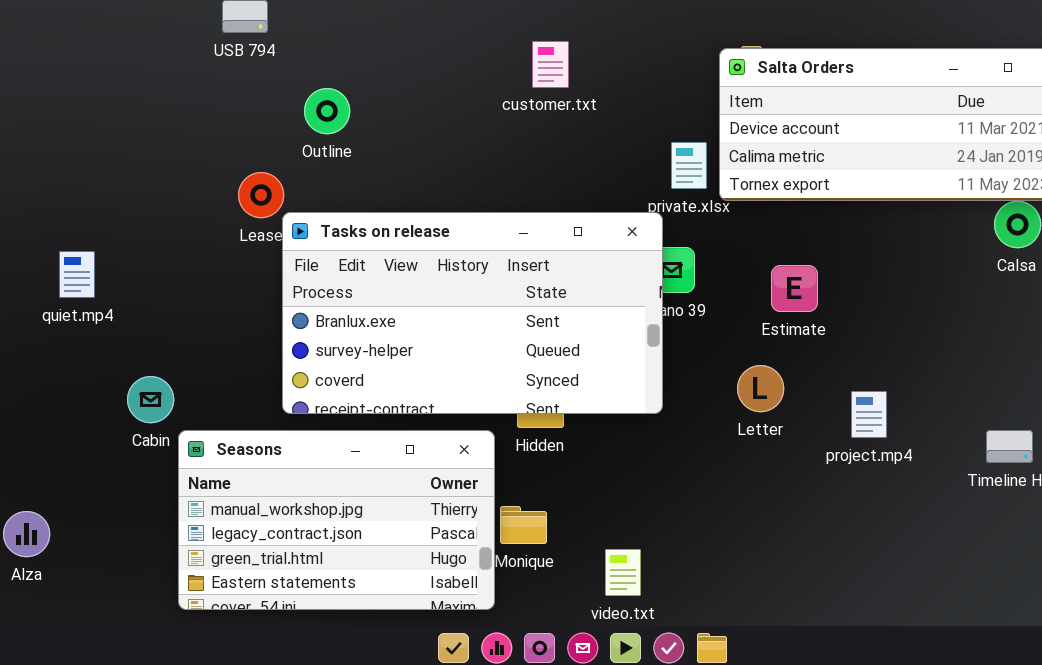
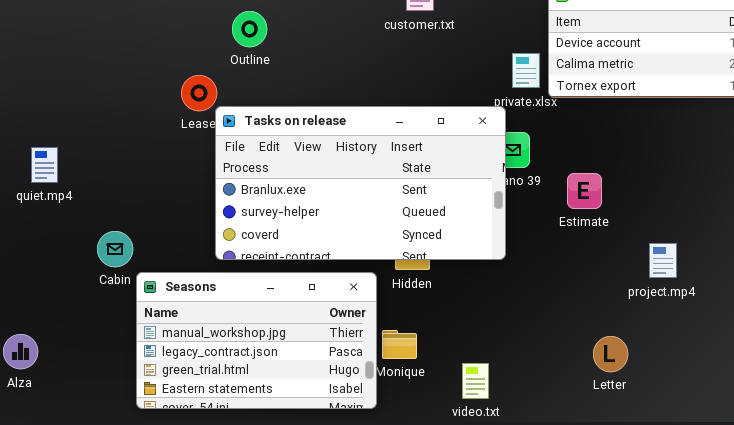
quiet.mp4: [59,251,95,298] -> [31,147,58,183], moved
Estimate: [771,265,818,312] -> [567,173,602,209], moved
Letter: [737,365,784,412] -> [593,336,628,372], moved

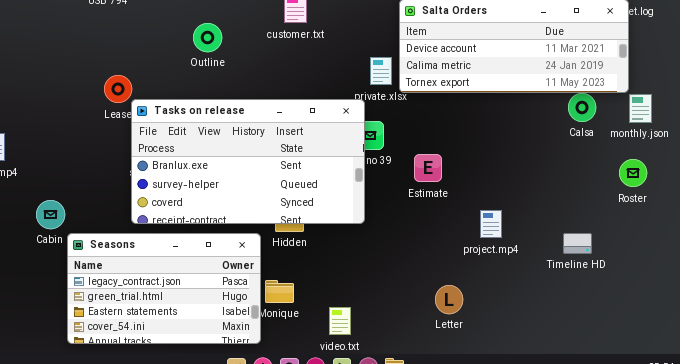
Outline: [232,11,267,47] -> [193,23,222,52], moved
Seasons: [136,272,377,409] -> [67,233,261,344], scrolled down 1 row

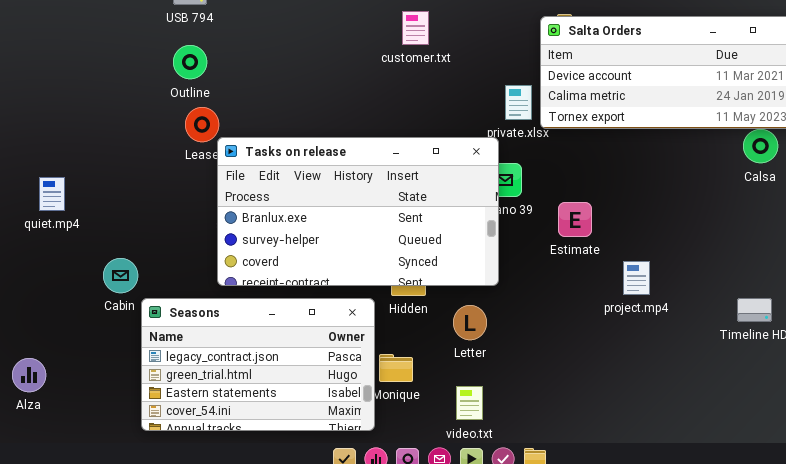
Outline: [193,23,222,52] -> [173,45,207,79], moved
project.mp4: [480,210,502,238] -> [623,261,650,295], moved
Letter: [435,285,463,314] -> [453,305,487,340], moved

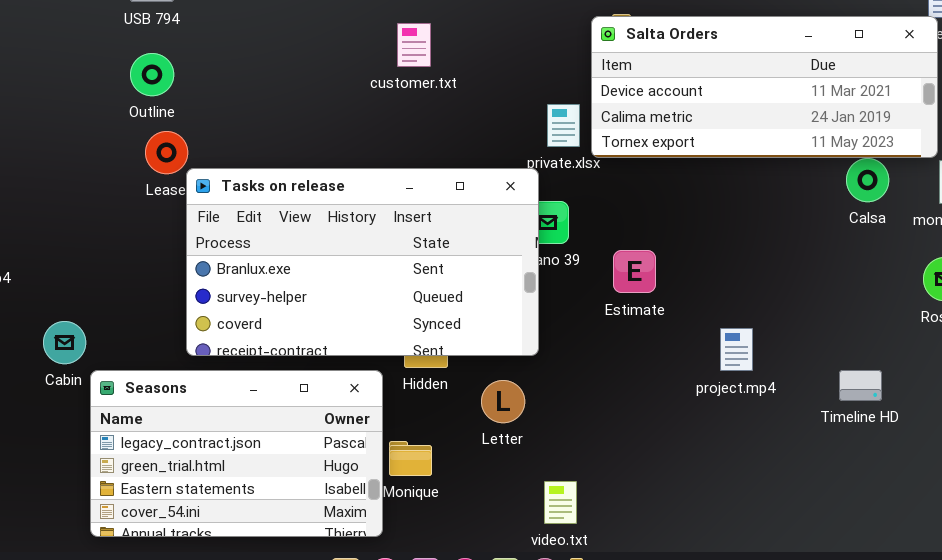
customer.txt: [402,11,429,45] -> [397,23,431,67], moved
project.mp4: [623,261,650,295] -> [720,328,753,371], moved
video.txt: [456,386,483,420] -> [544,481,577,524], moved

